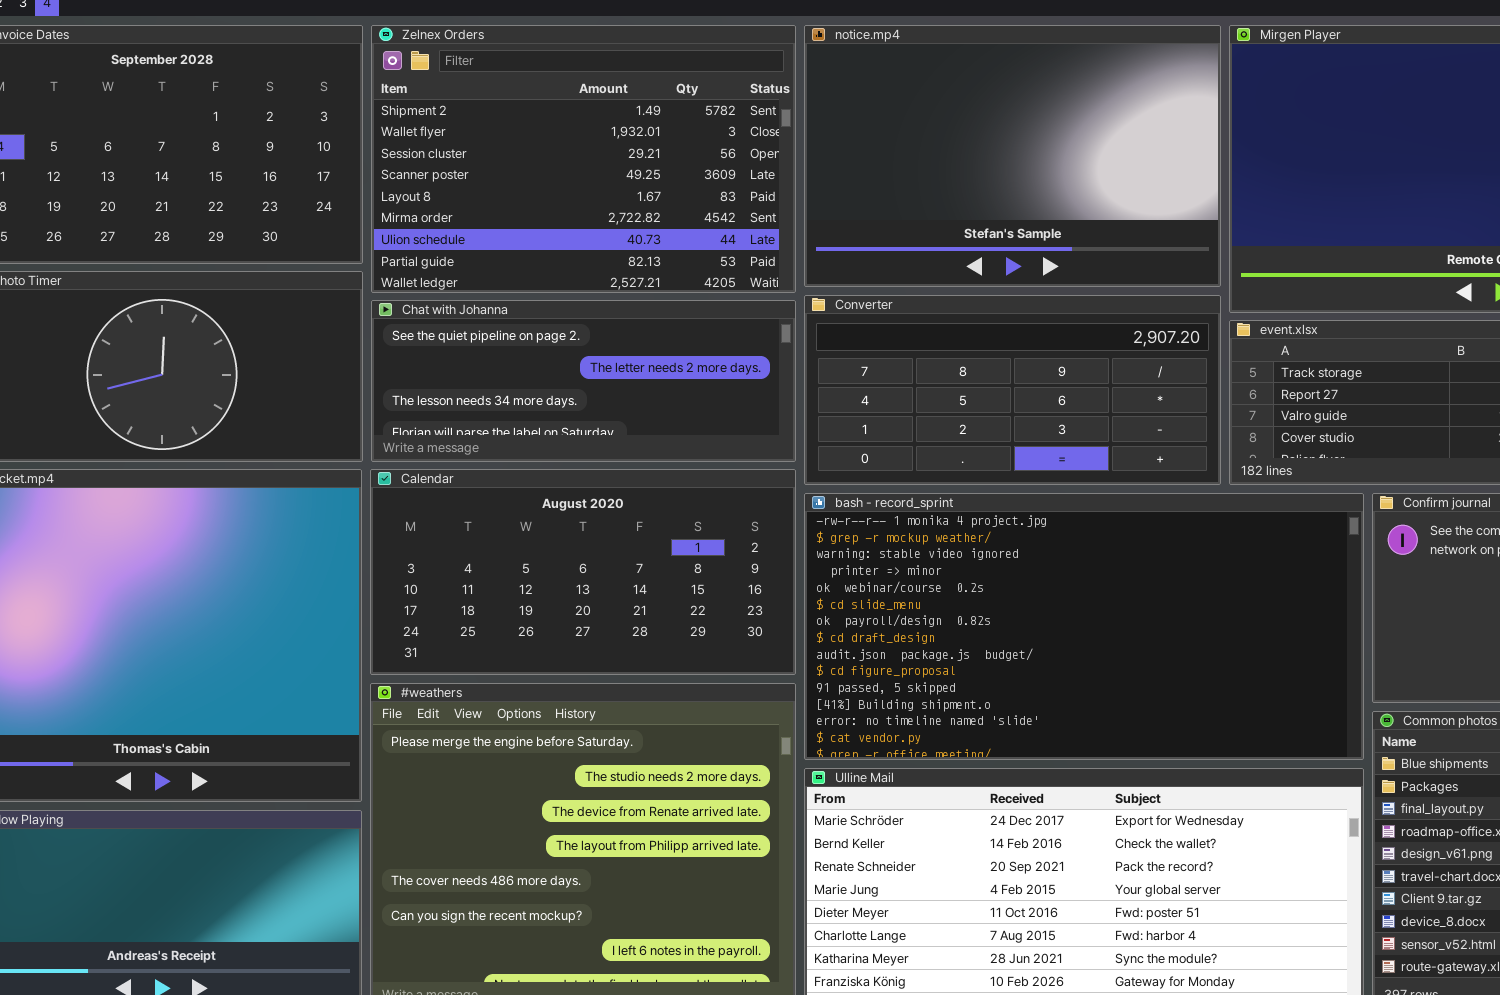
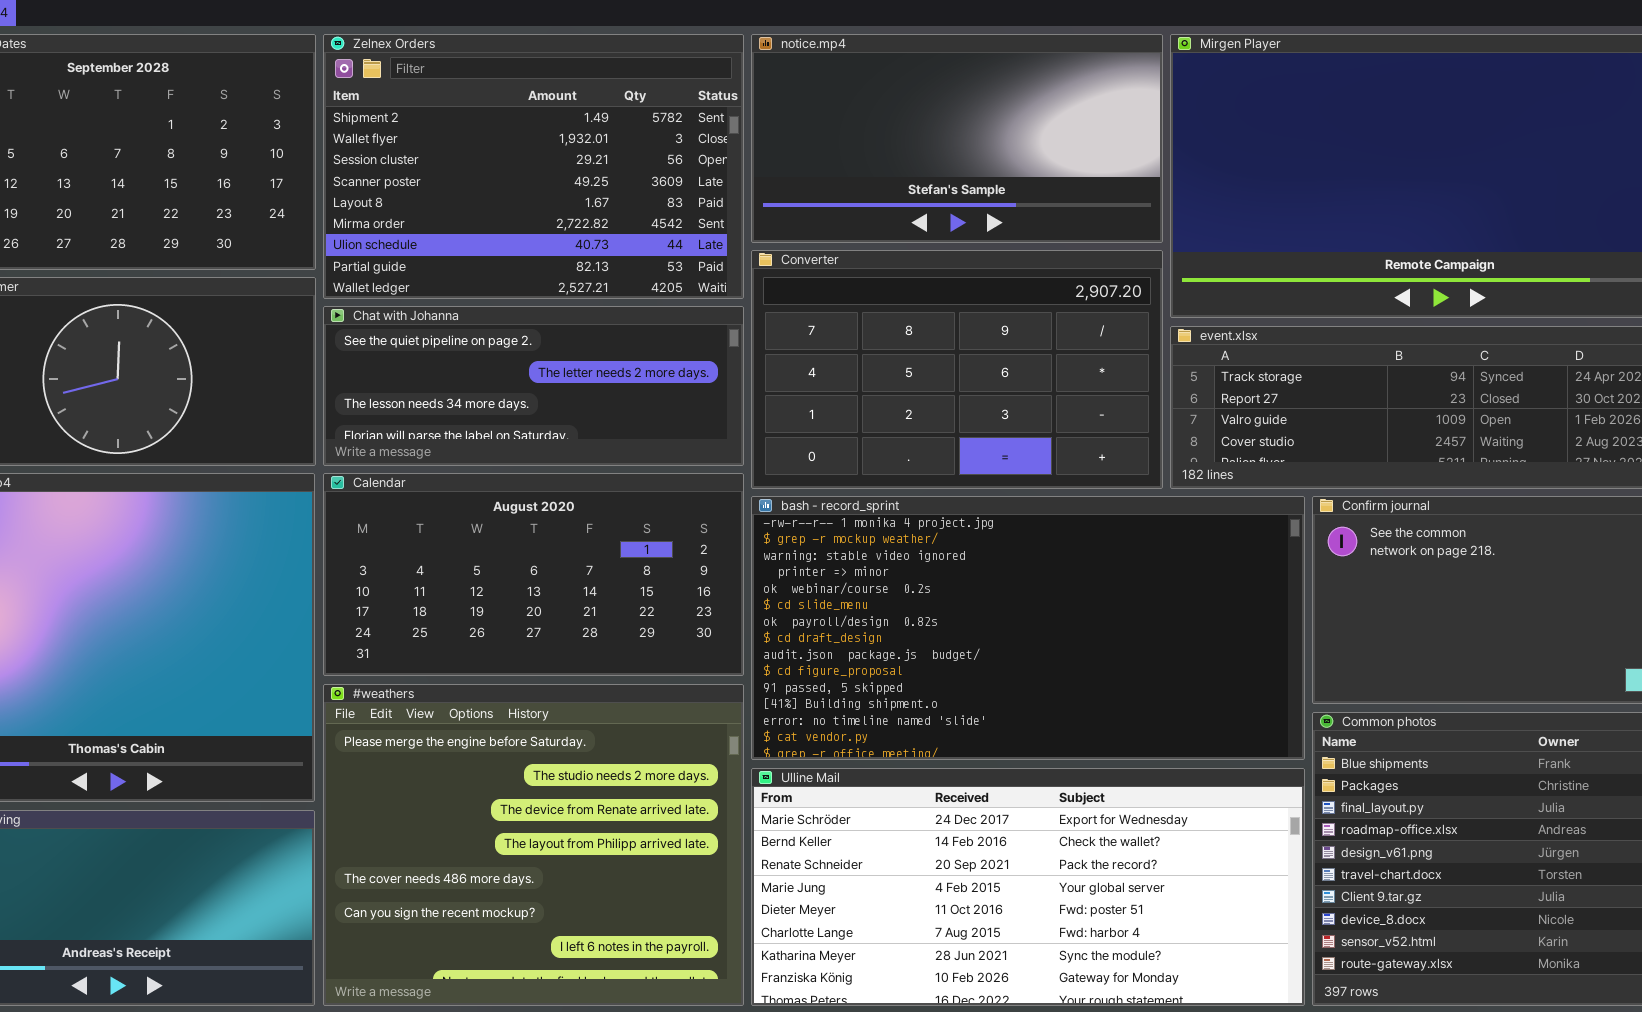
notice.mp4: [804,25,1221,287] -> [751,34,1163,243], resized
Converter: [804,295,1221,485] -> [751,250,1163,489], resized

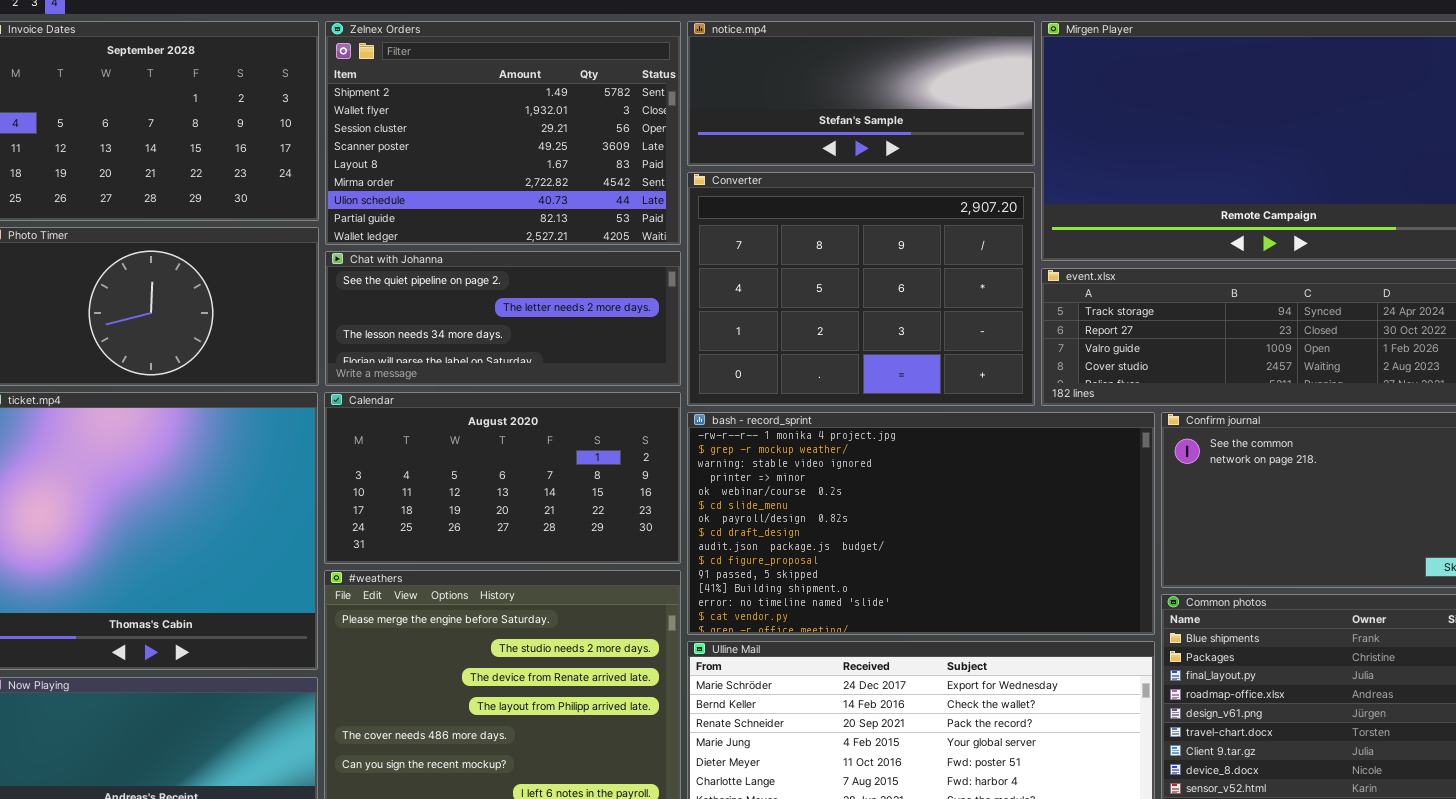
notice.mp4: [751,34,1163,243] -> [687,21,1035,166], resized
Converter: [751,250,1163,489] -> [687,172,1035,406], resized

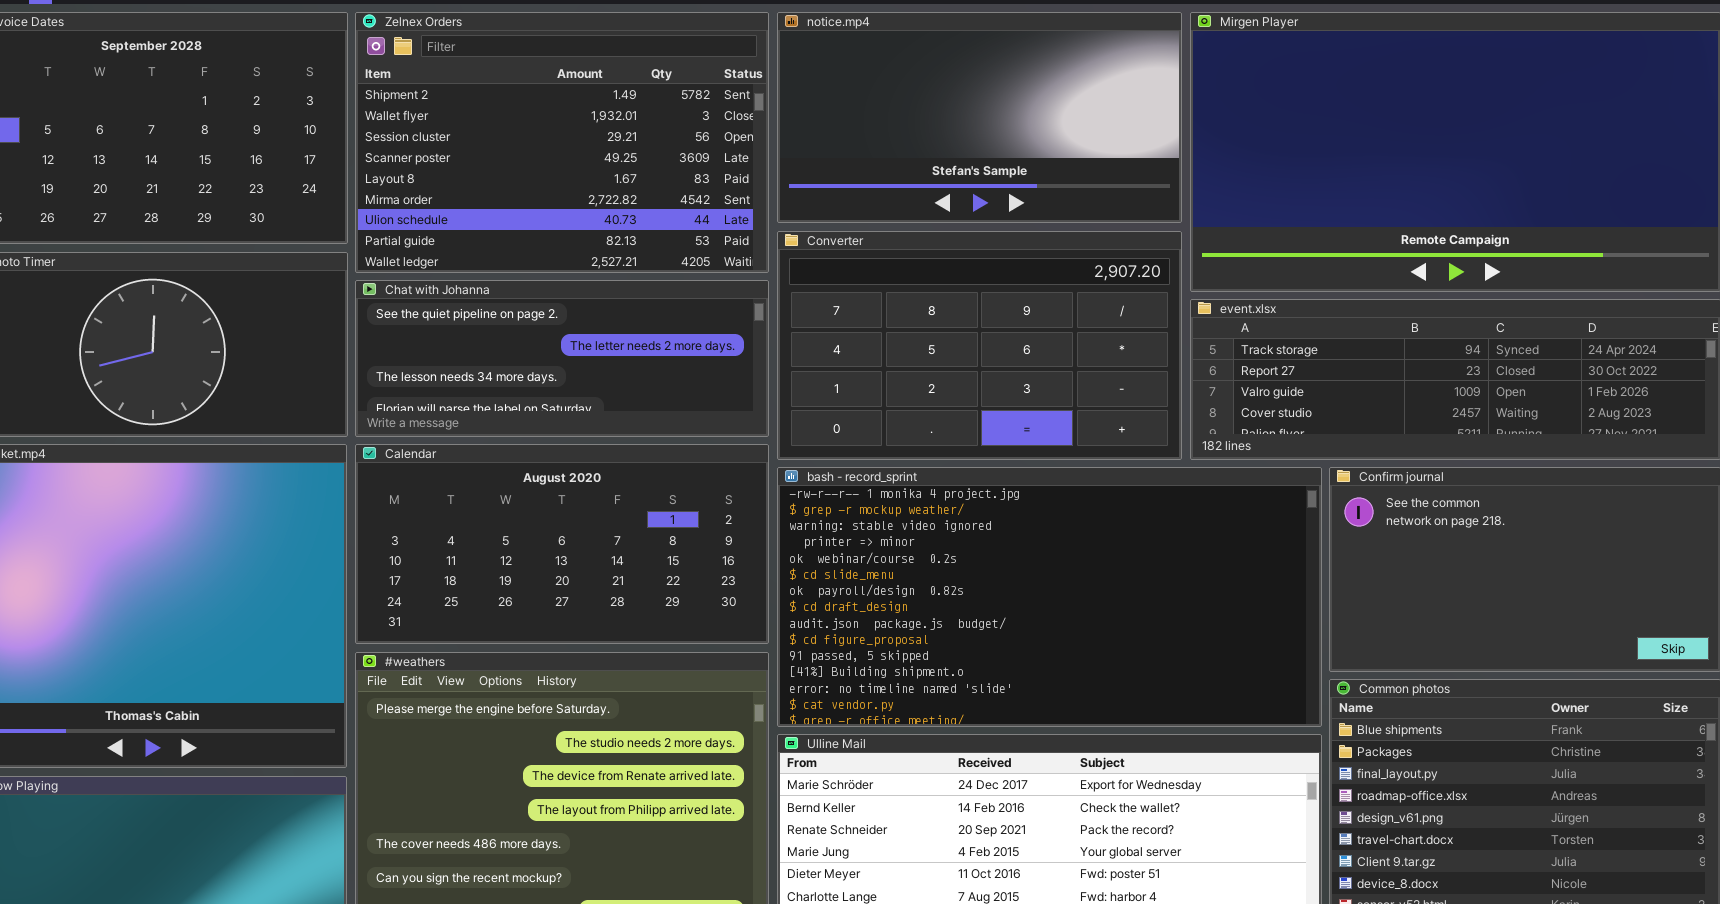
notice.mp4: [687,21,1035,166] -> [777,12,1182,223], resized
Converter: [687,172,1035,406] -> [777,231,1182,460], resized

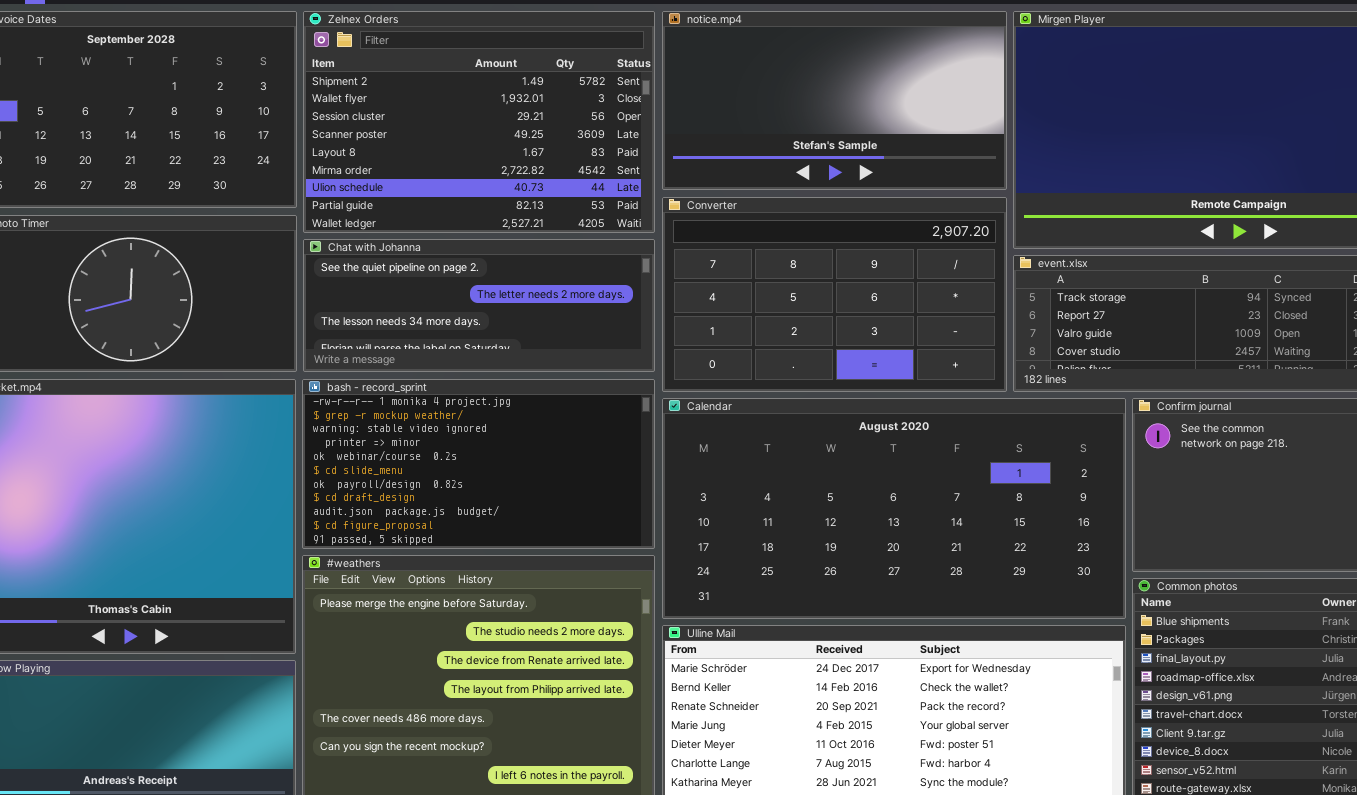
Calendar: [355,444,769,644] -> [662,398,1126,619], moved, resized
bash - record_sprint: [777,467,1322,727] -> [302,379,655,549], moved, resized

